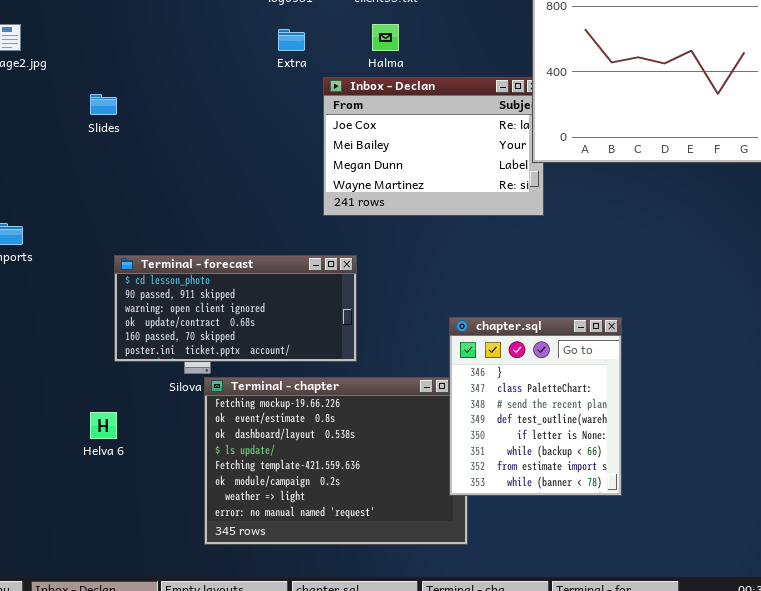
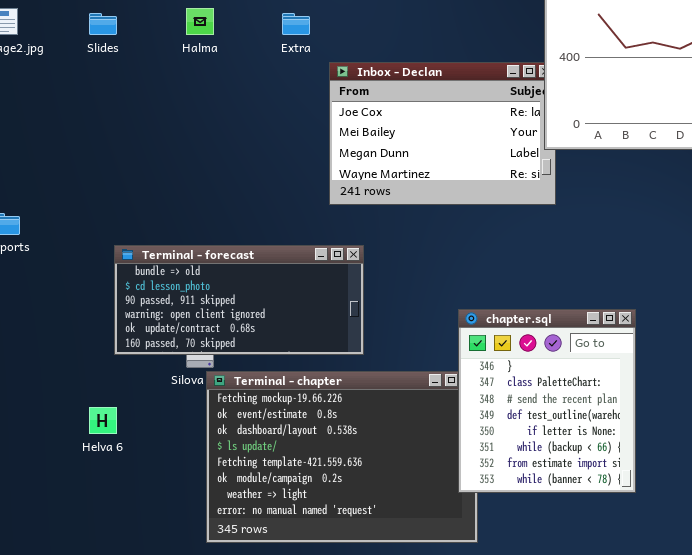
Halma: [372,24,399,51] -> [186,8,214,35], moved
Slides: [90,94,117,115] -> [89,13,117,35], moved
Terminal - forecast: [114,255,357,362] -> [114,245,364,355], scrolled up 1 row

